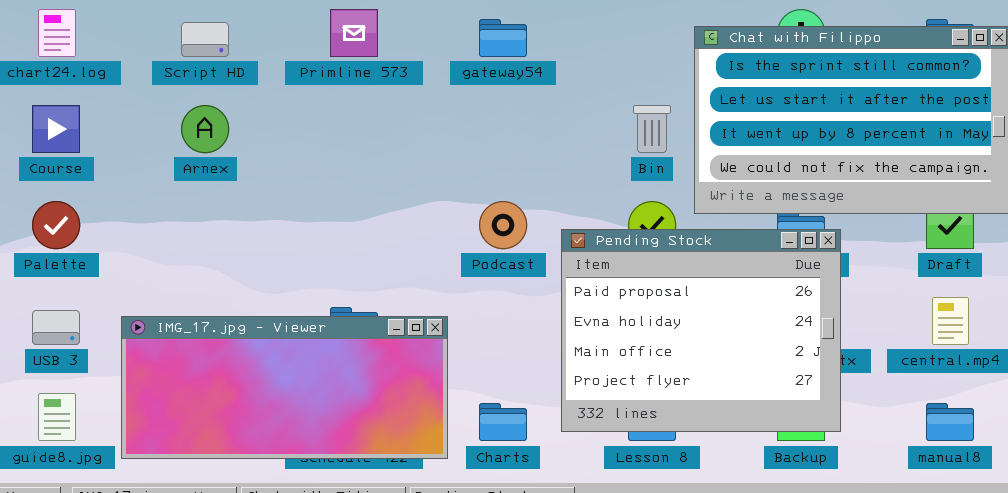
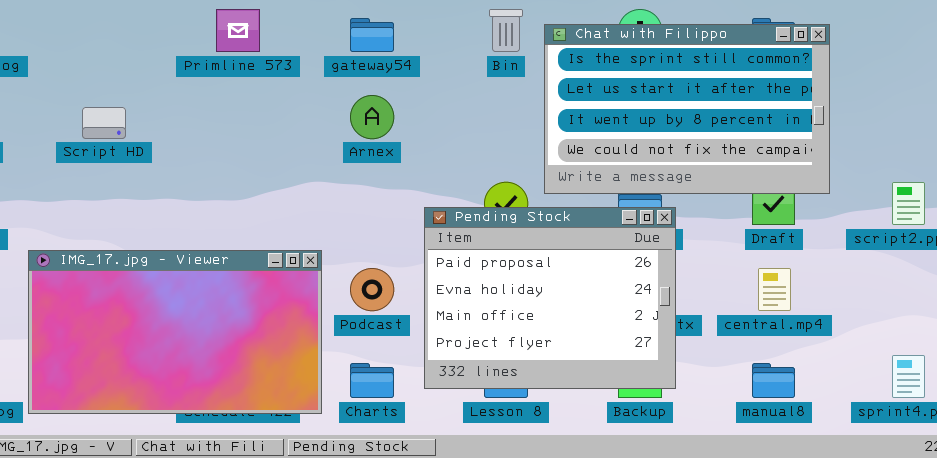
Script HD: [181,22,229,57] -> [82,107,126,139], moved
Arnex: [181,105,229,153] -> [350,95,394,139], moved
Bin: [633,105,671,153] -> [489,9,523,52], moved
Podcast: [479,201,527,249] -> [350,268,394,311], moved
IMG_17.jpg - Viewer: [121,316,448,459] -> [28,250,322,414], resized

